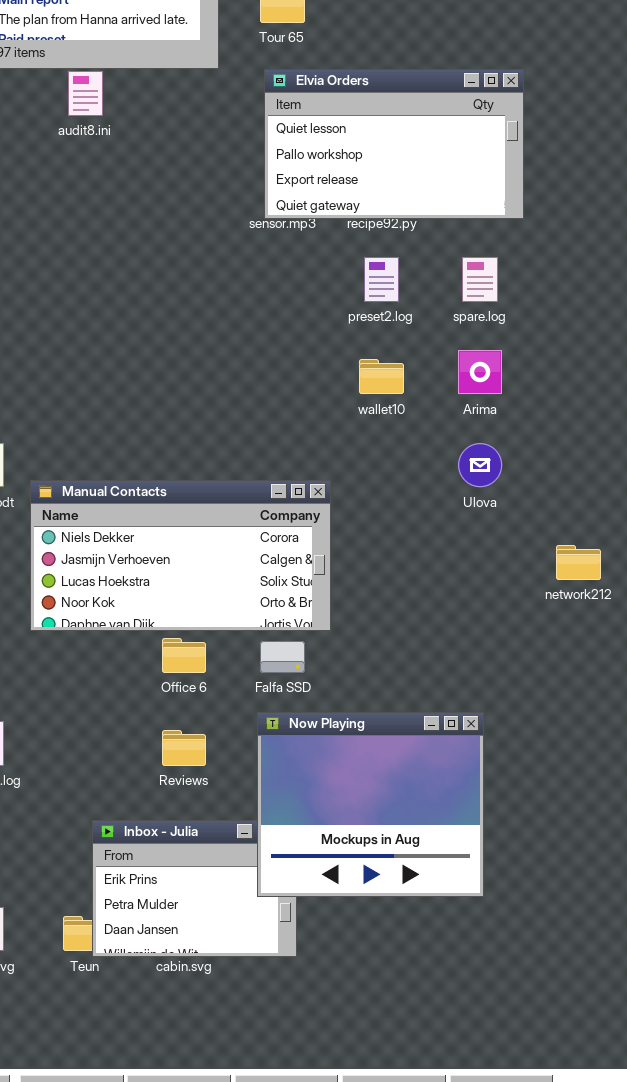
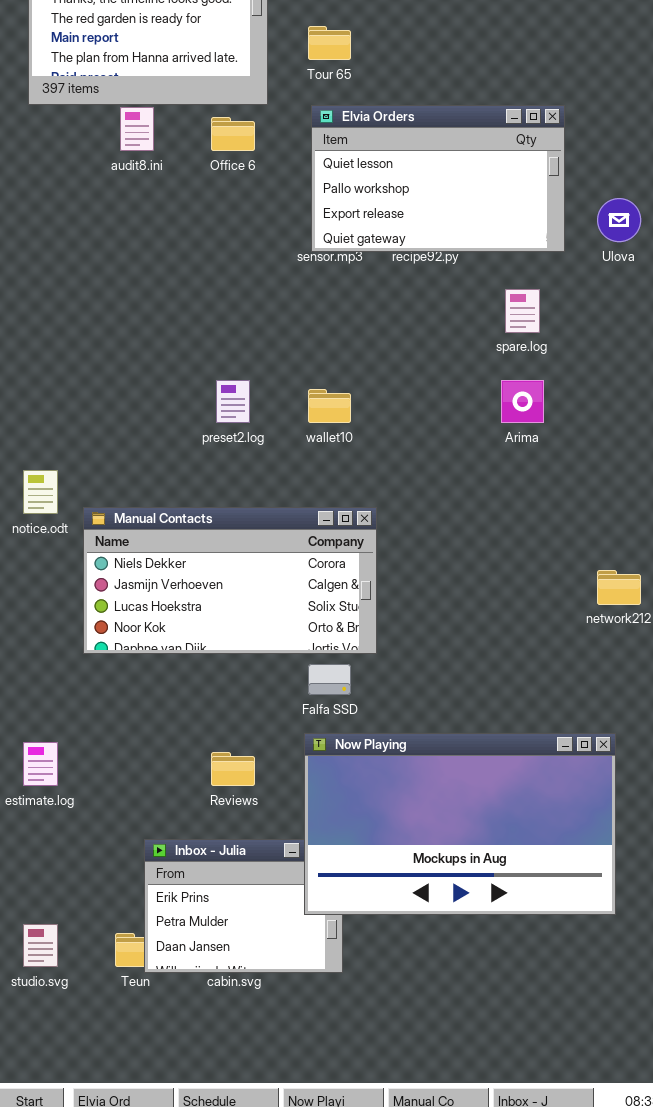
preset2.log: [364,257,399,302] -> [216,380,250,423], moved
wallet10: [359,359,404,394] -> [308,389,351,423], moved
Ulova: [458,443,502,487] -> [597,198,641,242], moved
Office 6: [162,638,206,673] -> [211,117,255,151], moved
Now Playing: [257,712,484,897] -> [304,733,616,915], resized

